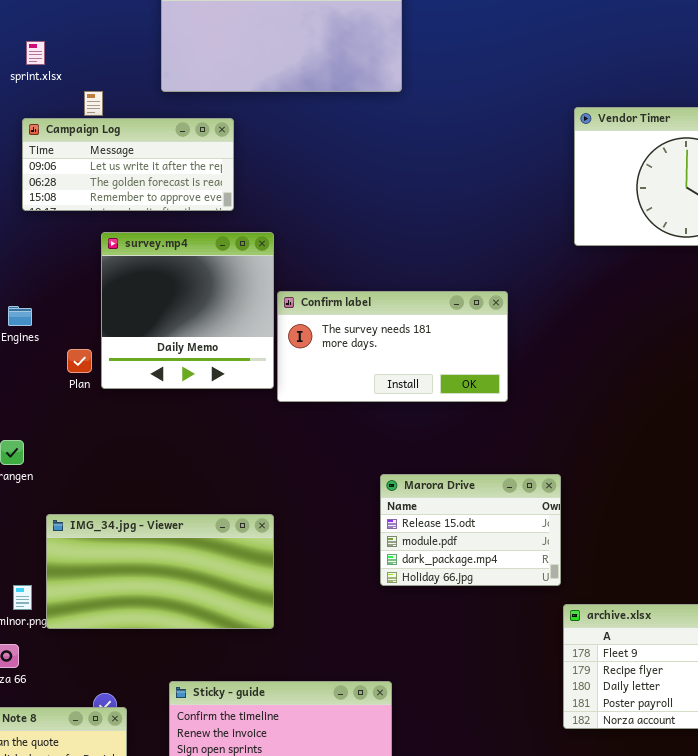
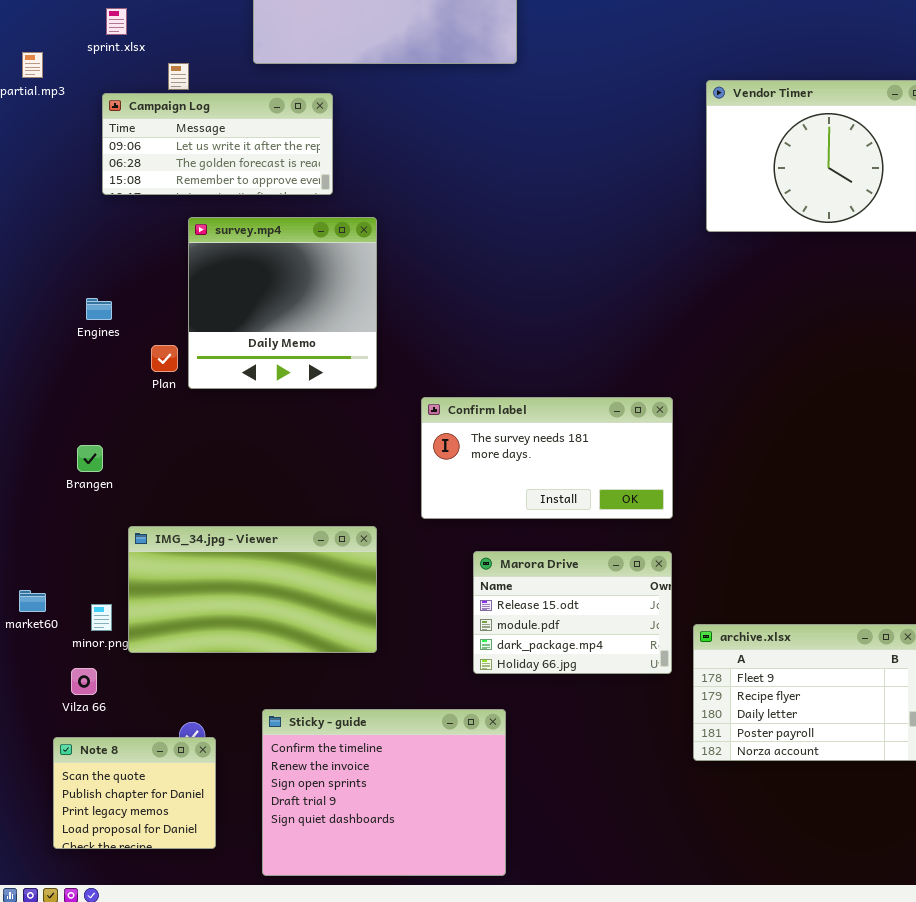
Confirm label: [277,291,508,402] -> [421,397,673,519], moved
Marora Drive: [380,474,561,586] -> [473,551,672,674], moved

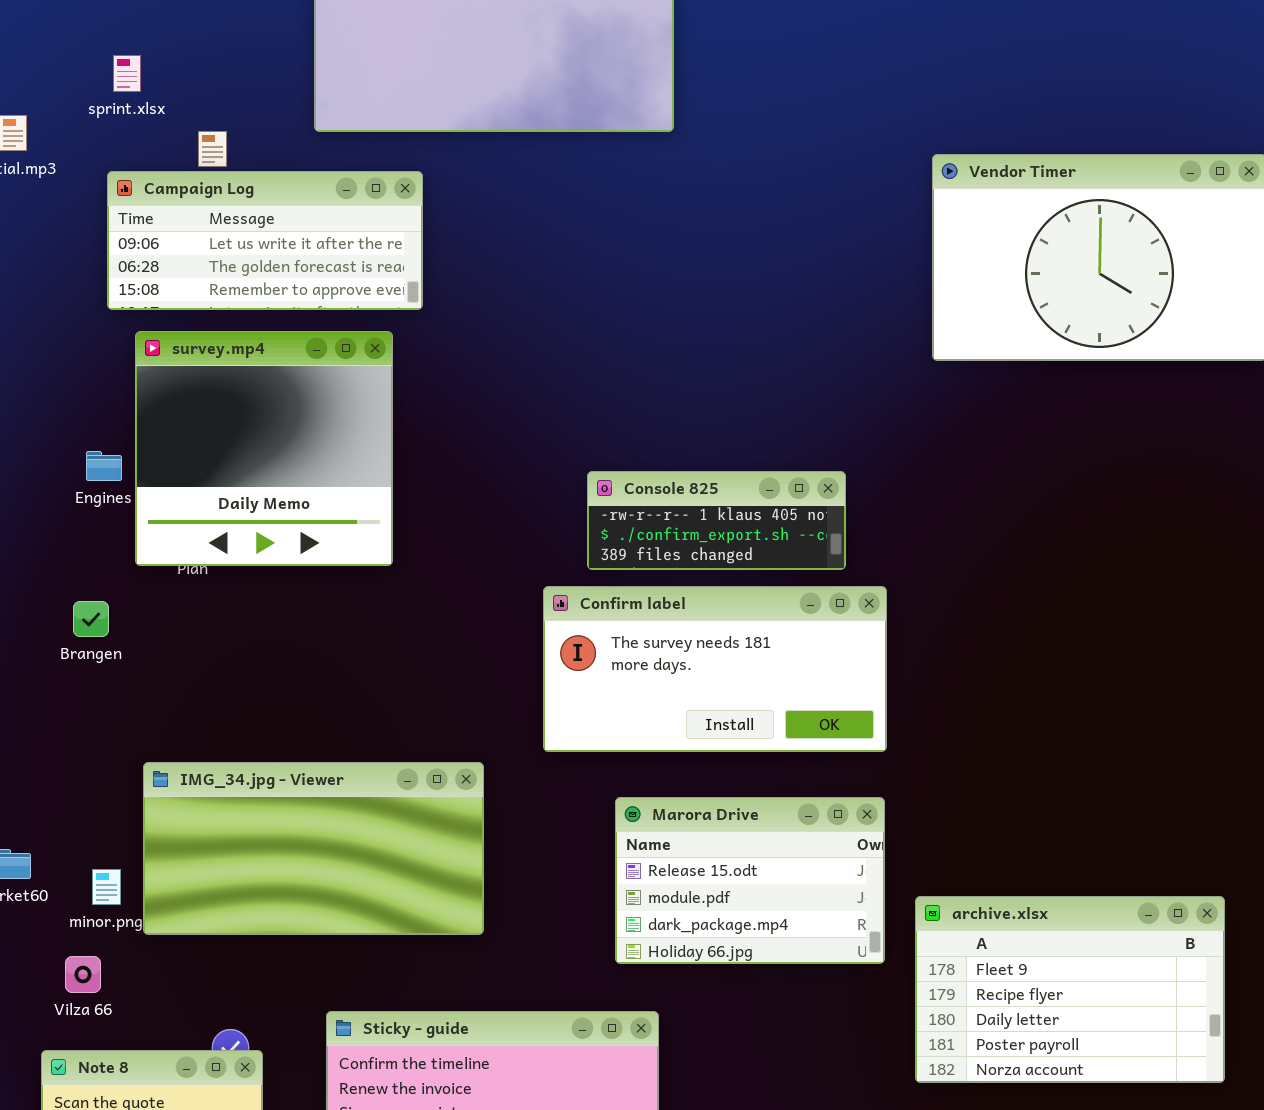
survey.mp4: [188,217,377,389] -> [135,331,393,566], moved
Console 825: none -> [587,471,846,570], opened
Brangen: [77,445,103,472] -> [73,601,109,637], moved

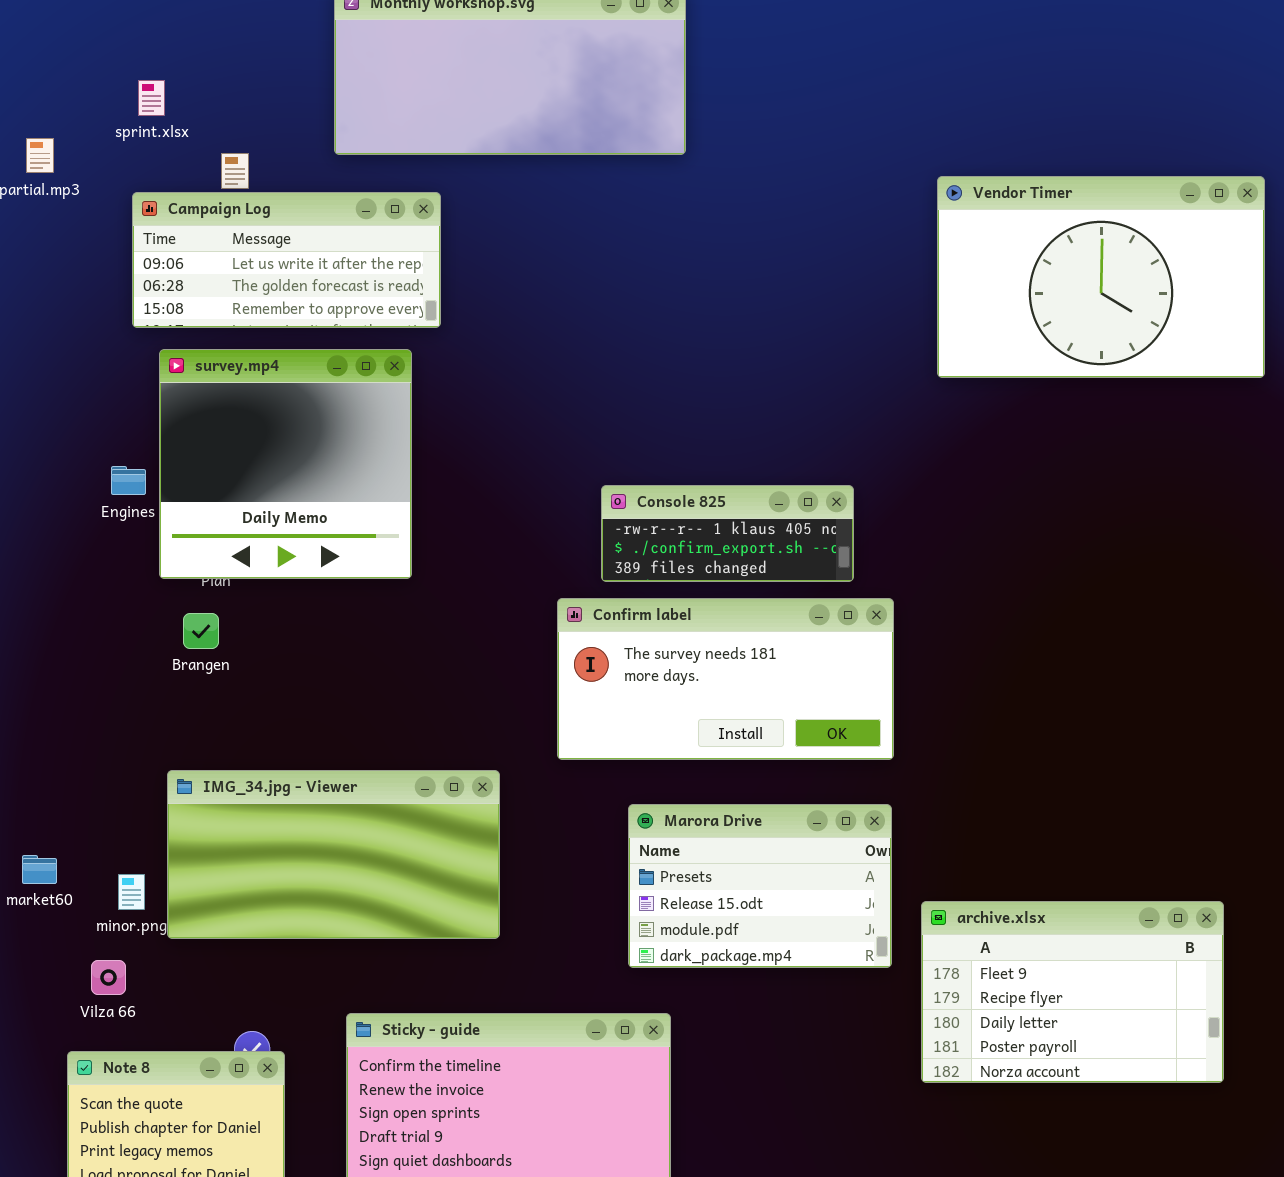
Brangen: [73,601,109,637] -> [183,613,219,649], moved
Marora Drive: [615,797,885,964] -> [628,804,892,968], scrolled up 1 row

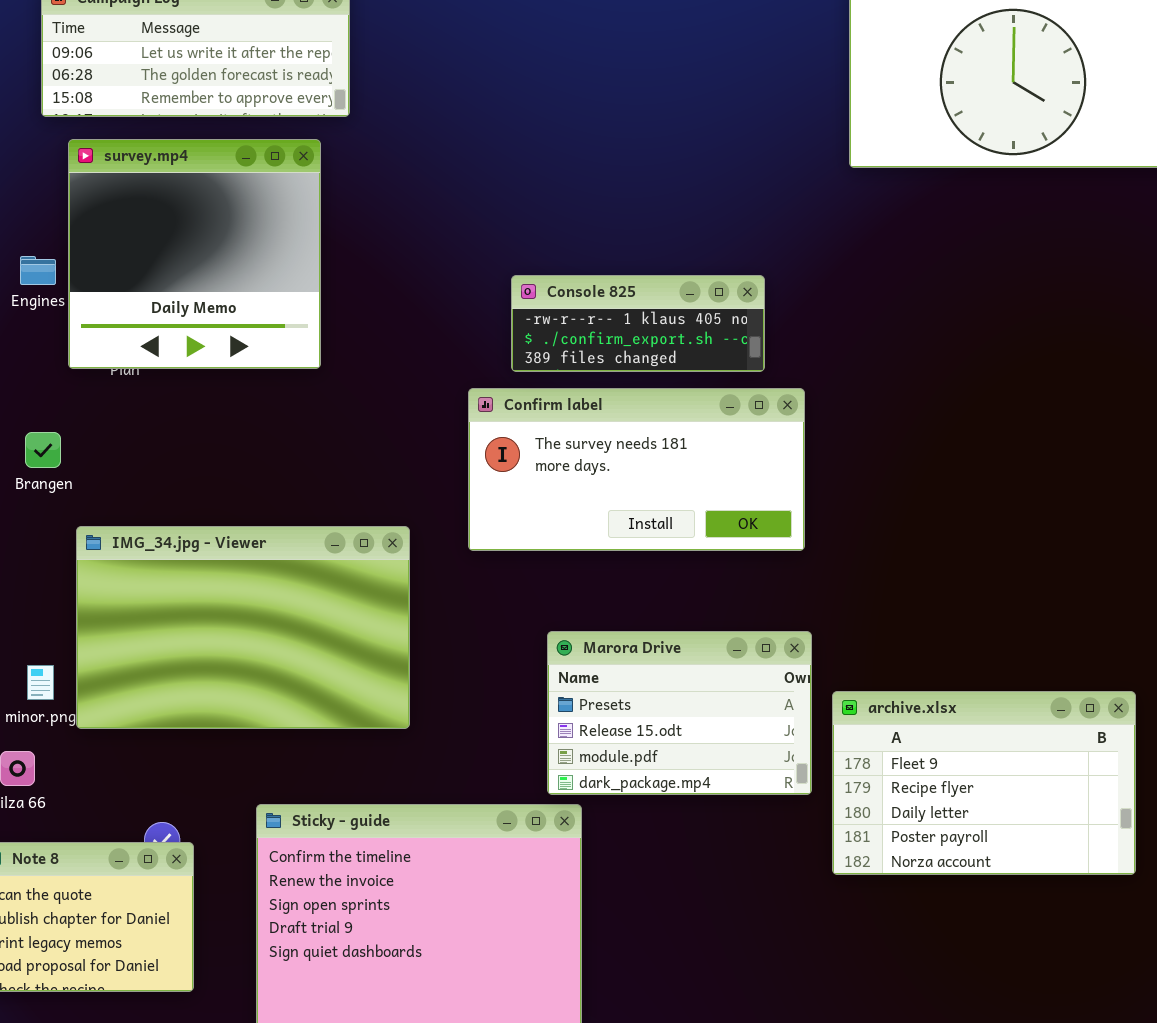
Brangen: [183,613,219,649] -> [25,432,61,468], moved
IMG_34.jpg - Viewer: [167,770,500,939] -> [76,526,410,729], resized
Marora Drive: [628,804,892,968] -> [547,631,812,795], moved

